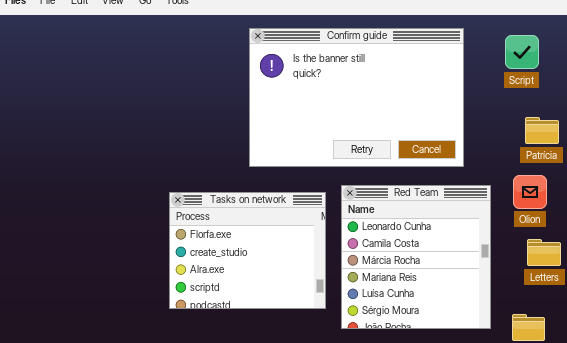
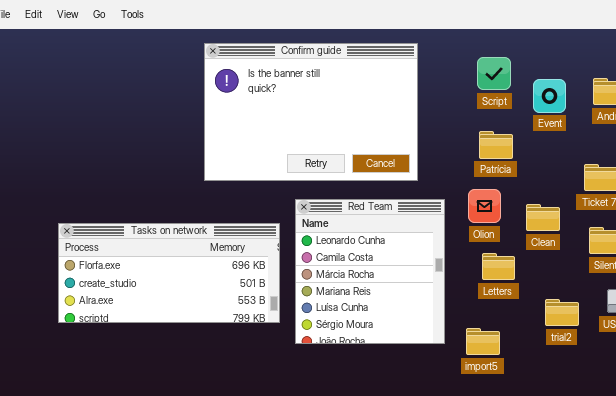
Script: [505,35,539,69] -> [477,57,511,90], moved
Tasks on network: [169,192,326,309] -> [58,223,280,323], resized

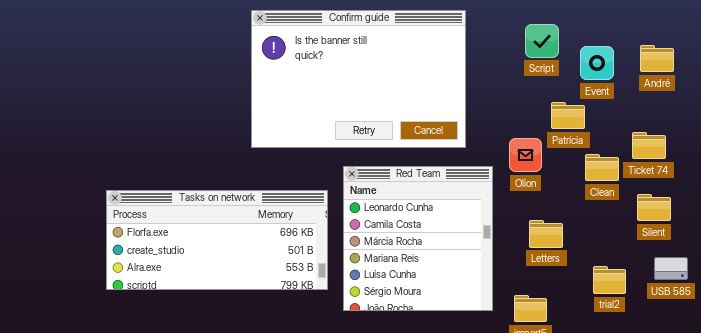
Patrícia: [479,131,513,159] -> [551,102,585,129], moved
Olion: [468,189,501,223] -> [509,138,542,172], moved
Clean: [526,204,560,231] -> [585,154,619,181], moved

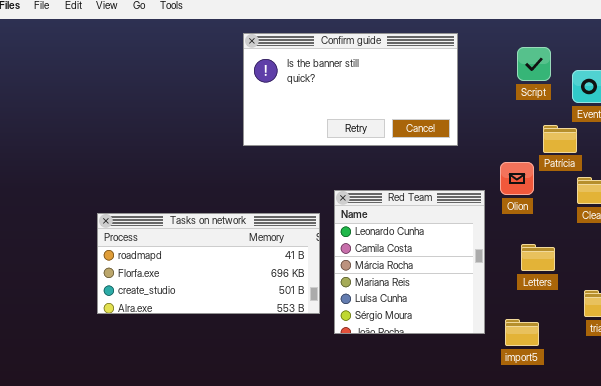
Confirm guide: [251,10,466,148] -> [243,33,458,146], resized
Tasks on network: [106,190,328,290] -> [97,213,320,314], scrolled up 1 row

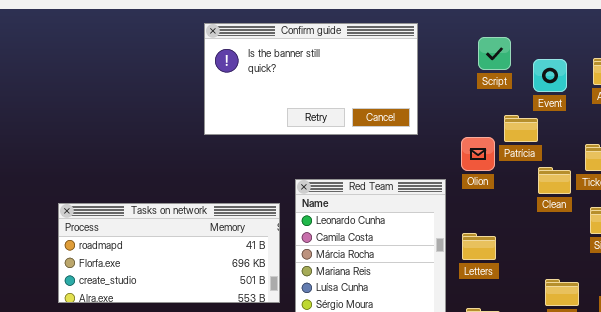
Olion: [500,162,534,195] -> [461,137,495,171], moved
Letters: [521,244,555,271] -> [462,233,496,260], moved

